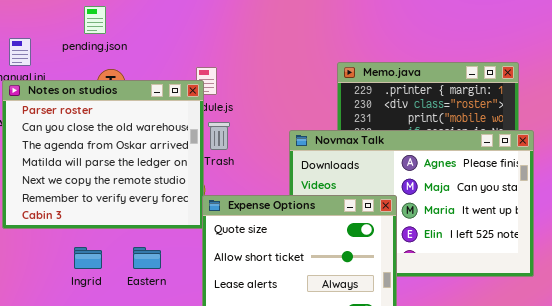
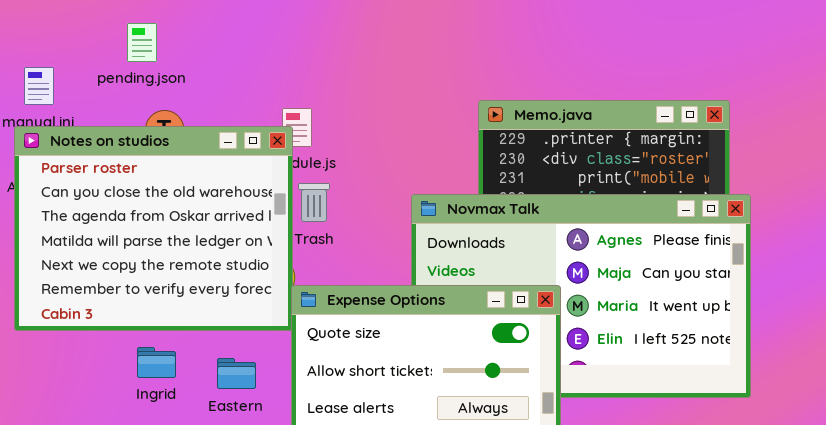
Ingrid: [74,247,102,269] -> [137,347,176,378], moved
Eastern: [133,247,161,269] -> [217,358,256,389], moved

